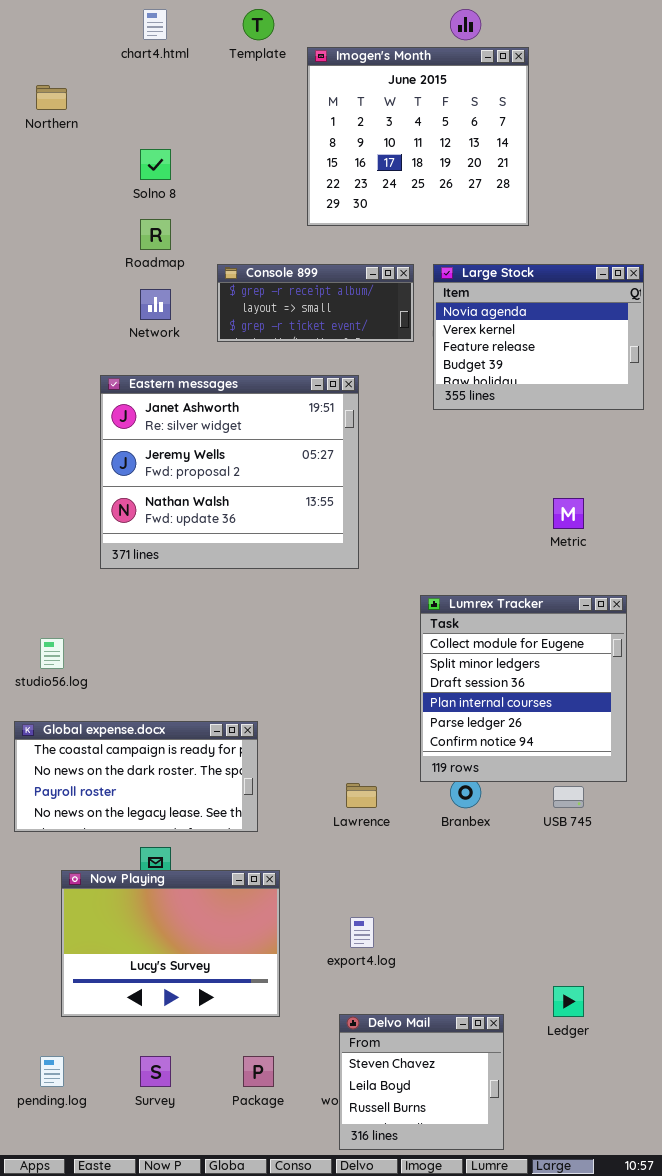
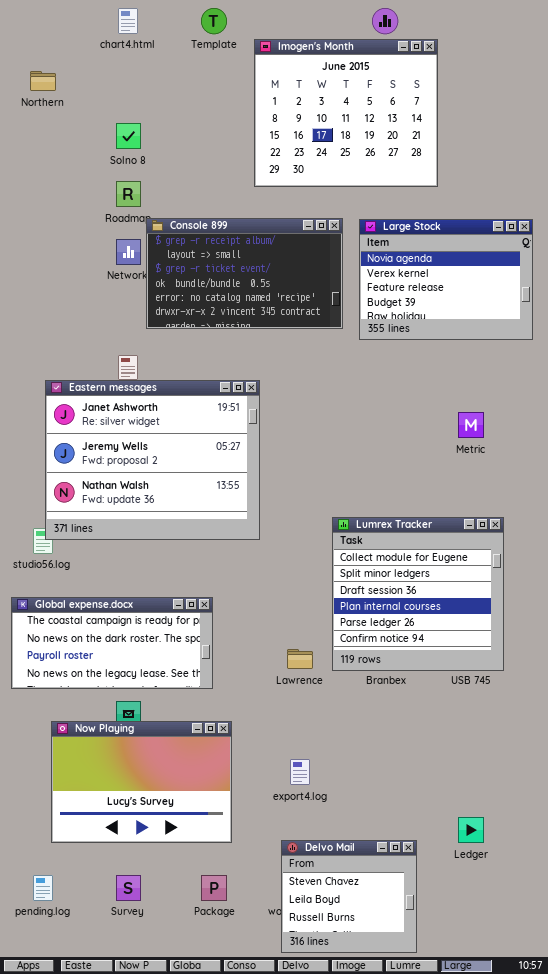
Console 899: [217,264,414,342] -> [146,218,343,329], resized
Eastern messages: [100,375,359,569] -> [45,380,260,540], moved
Lumrex Tracker: [420,595,627,782] -> [332,517,504,671], moved

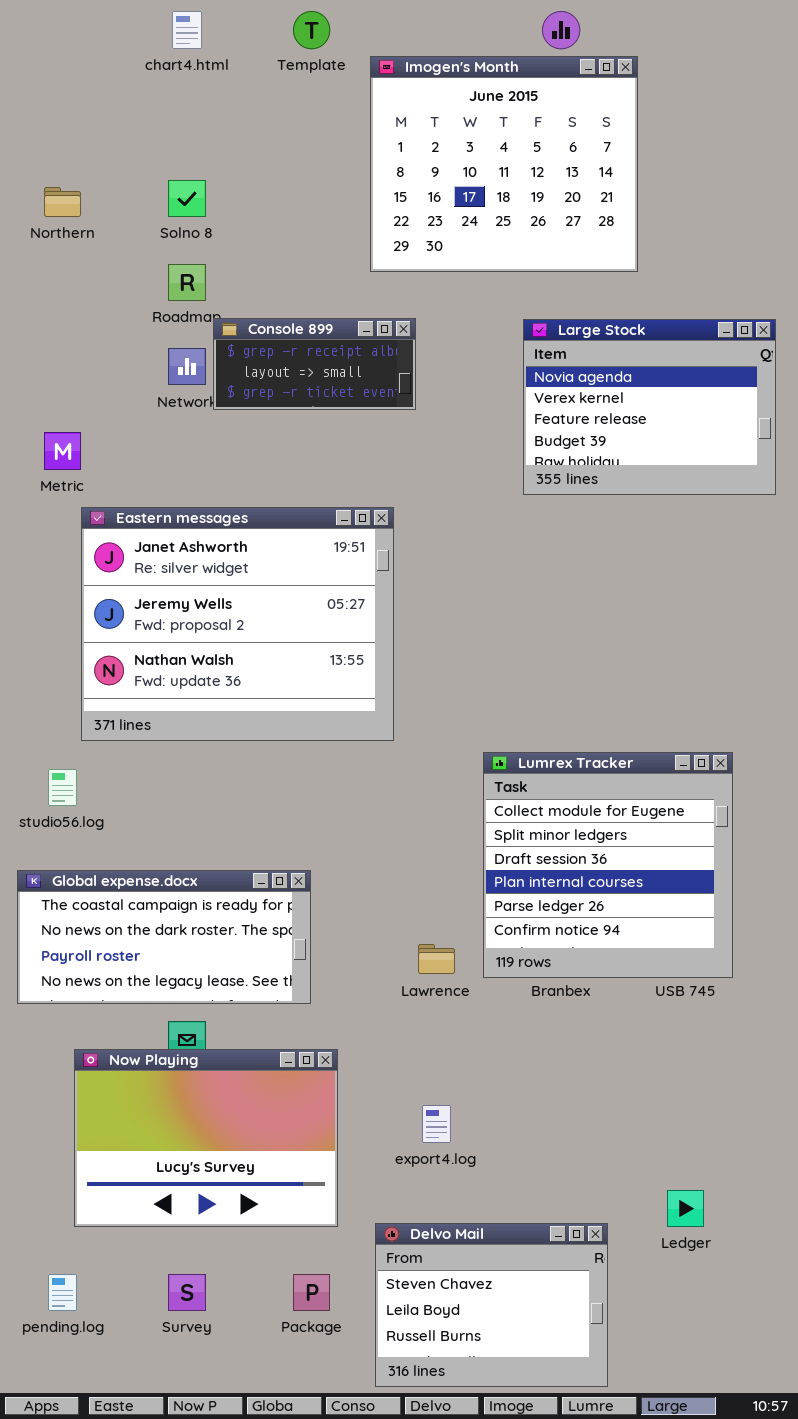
Northern: [30,71,56,91] -> [44,187,81,217], moved
Console 899: [146,218,343,329] -> [213,318,416,410], resized
Eastern messages: [45,380,260,540] -> [81,507,394,741], moved
Metric: [458,412,484,438] -> [44,432,81,470], moved
Delvo Mail: [281,840,417,953] -> [375,1223,608,1387], resized

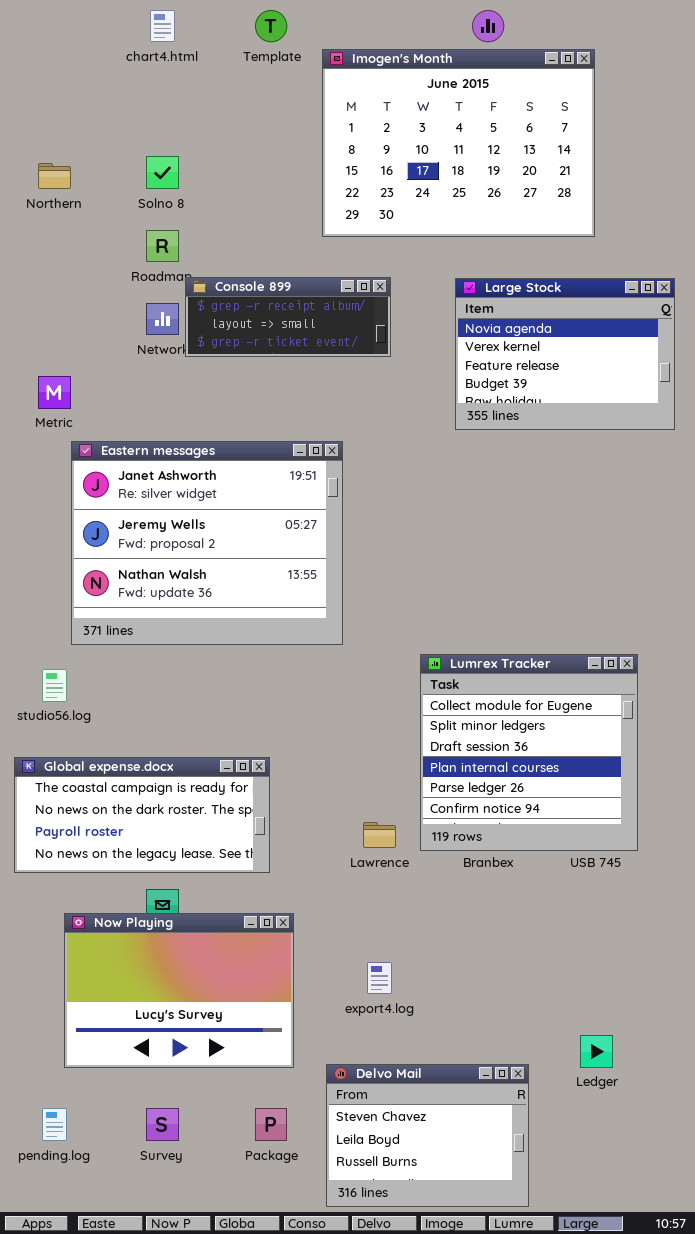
Imogen's Month: [370,56,638,272] -> [322,49,595,237], resized
Console 899: [213,318,416,410] -> [185,277,391,357], resized

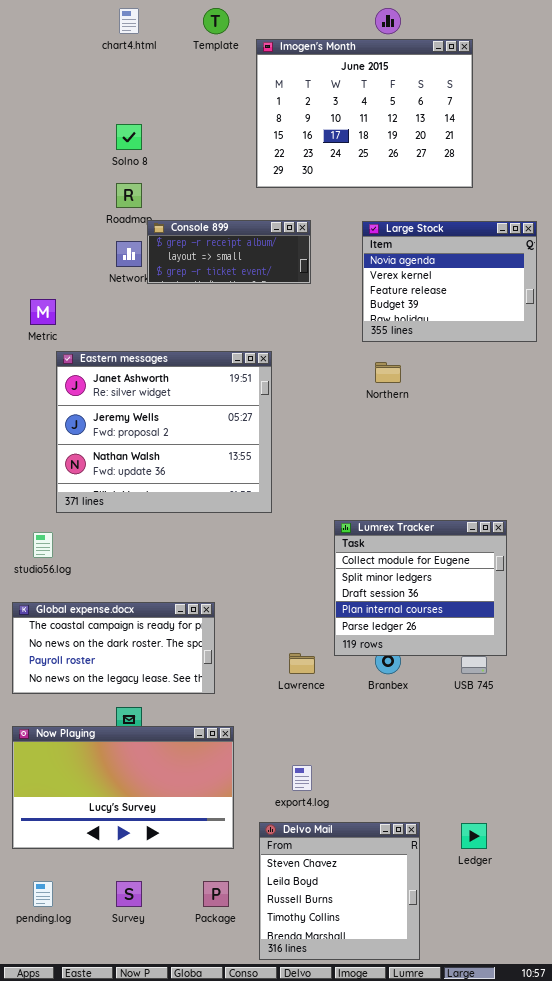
Northern: [38,163,71,189] -> [375,362,401,383], moved
Lumrex Tracker: [420,654,638,851] -> [334,520,507,656], resized
Now Playing: [64,913,294,1068] -> [12,726,234,849], resized
Delvo Mail: [326,1064,529,1207] -> [259,822,420,960], resized

